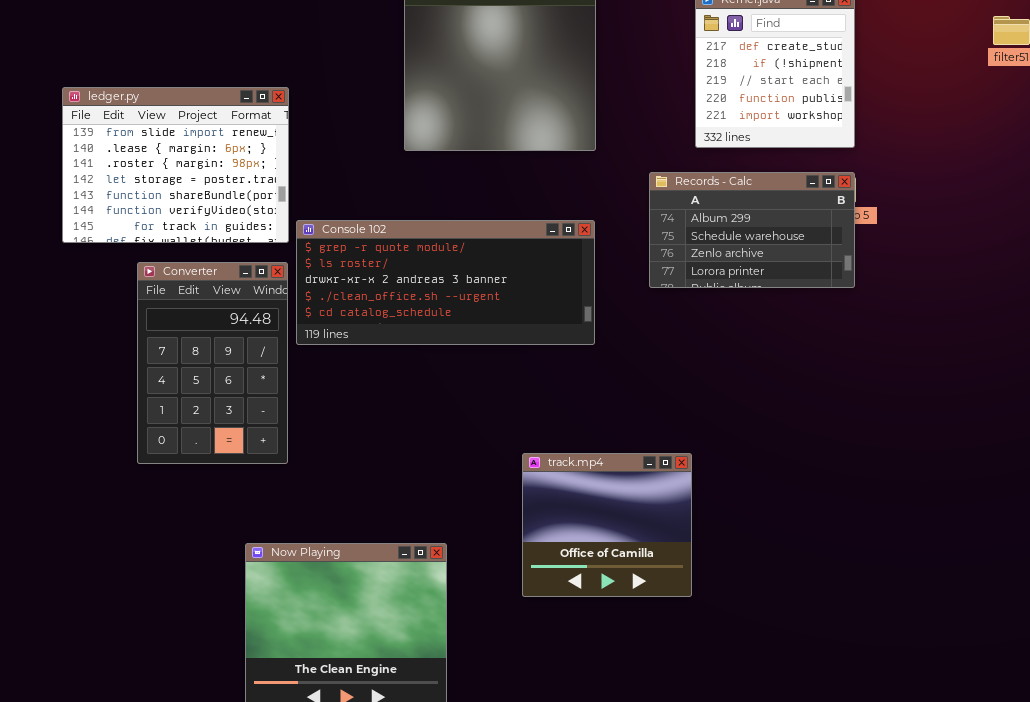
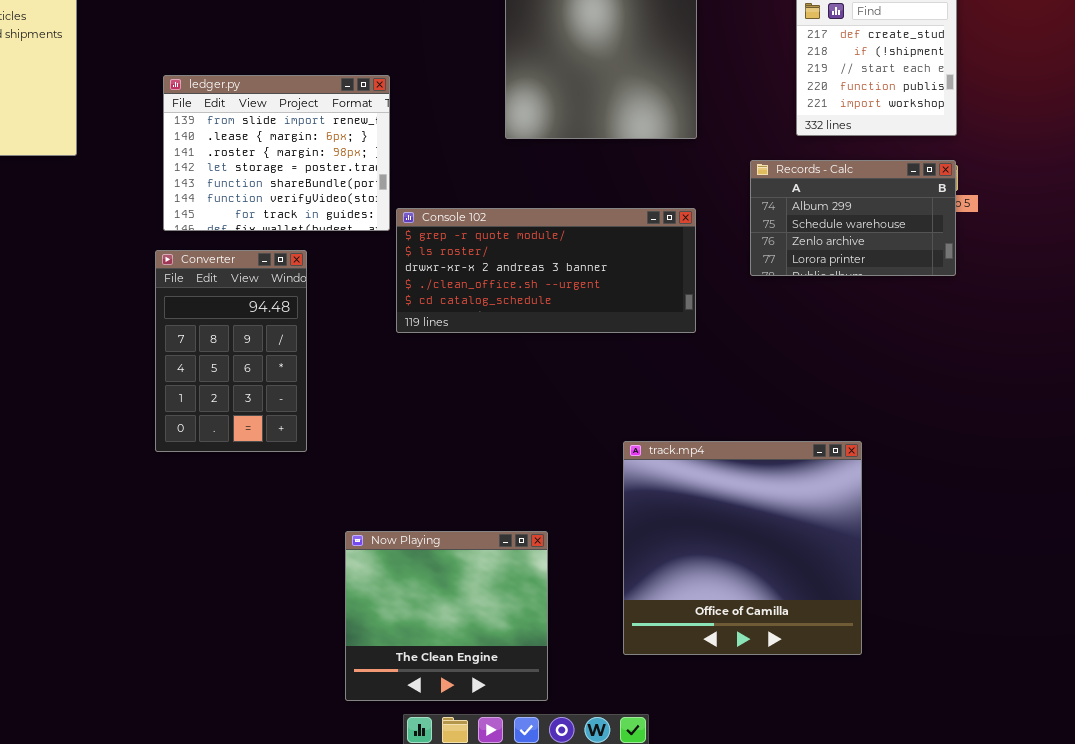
Converter: [137,262,288,464] -> [155,250,307,452], moved
track.mp4: [522,453,692,597] -> [623,441,862,655], resized

